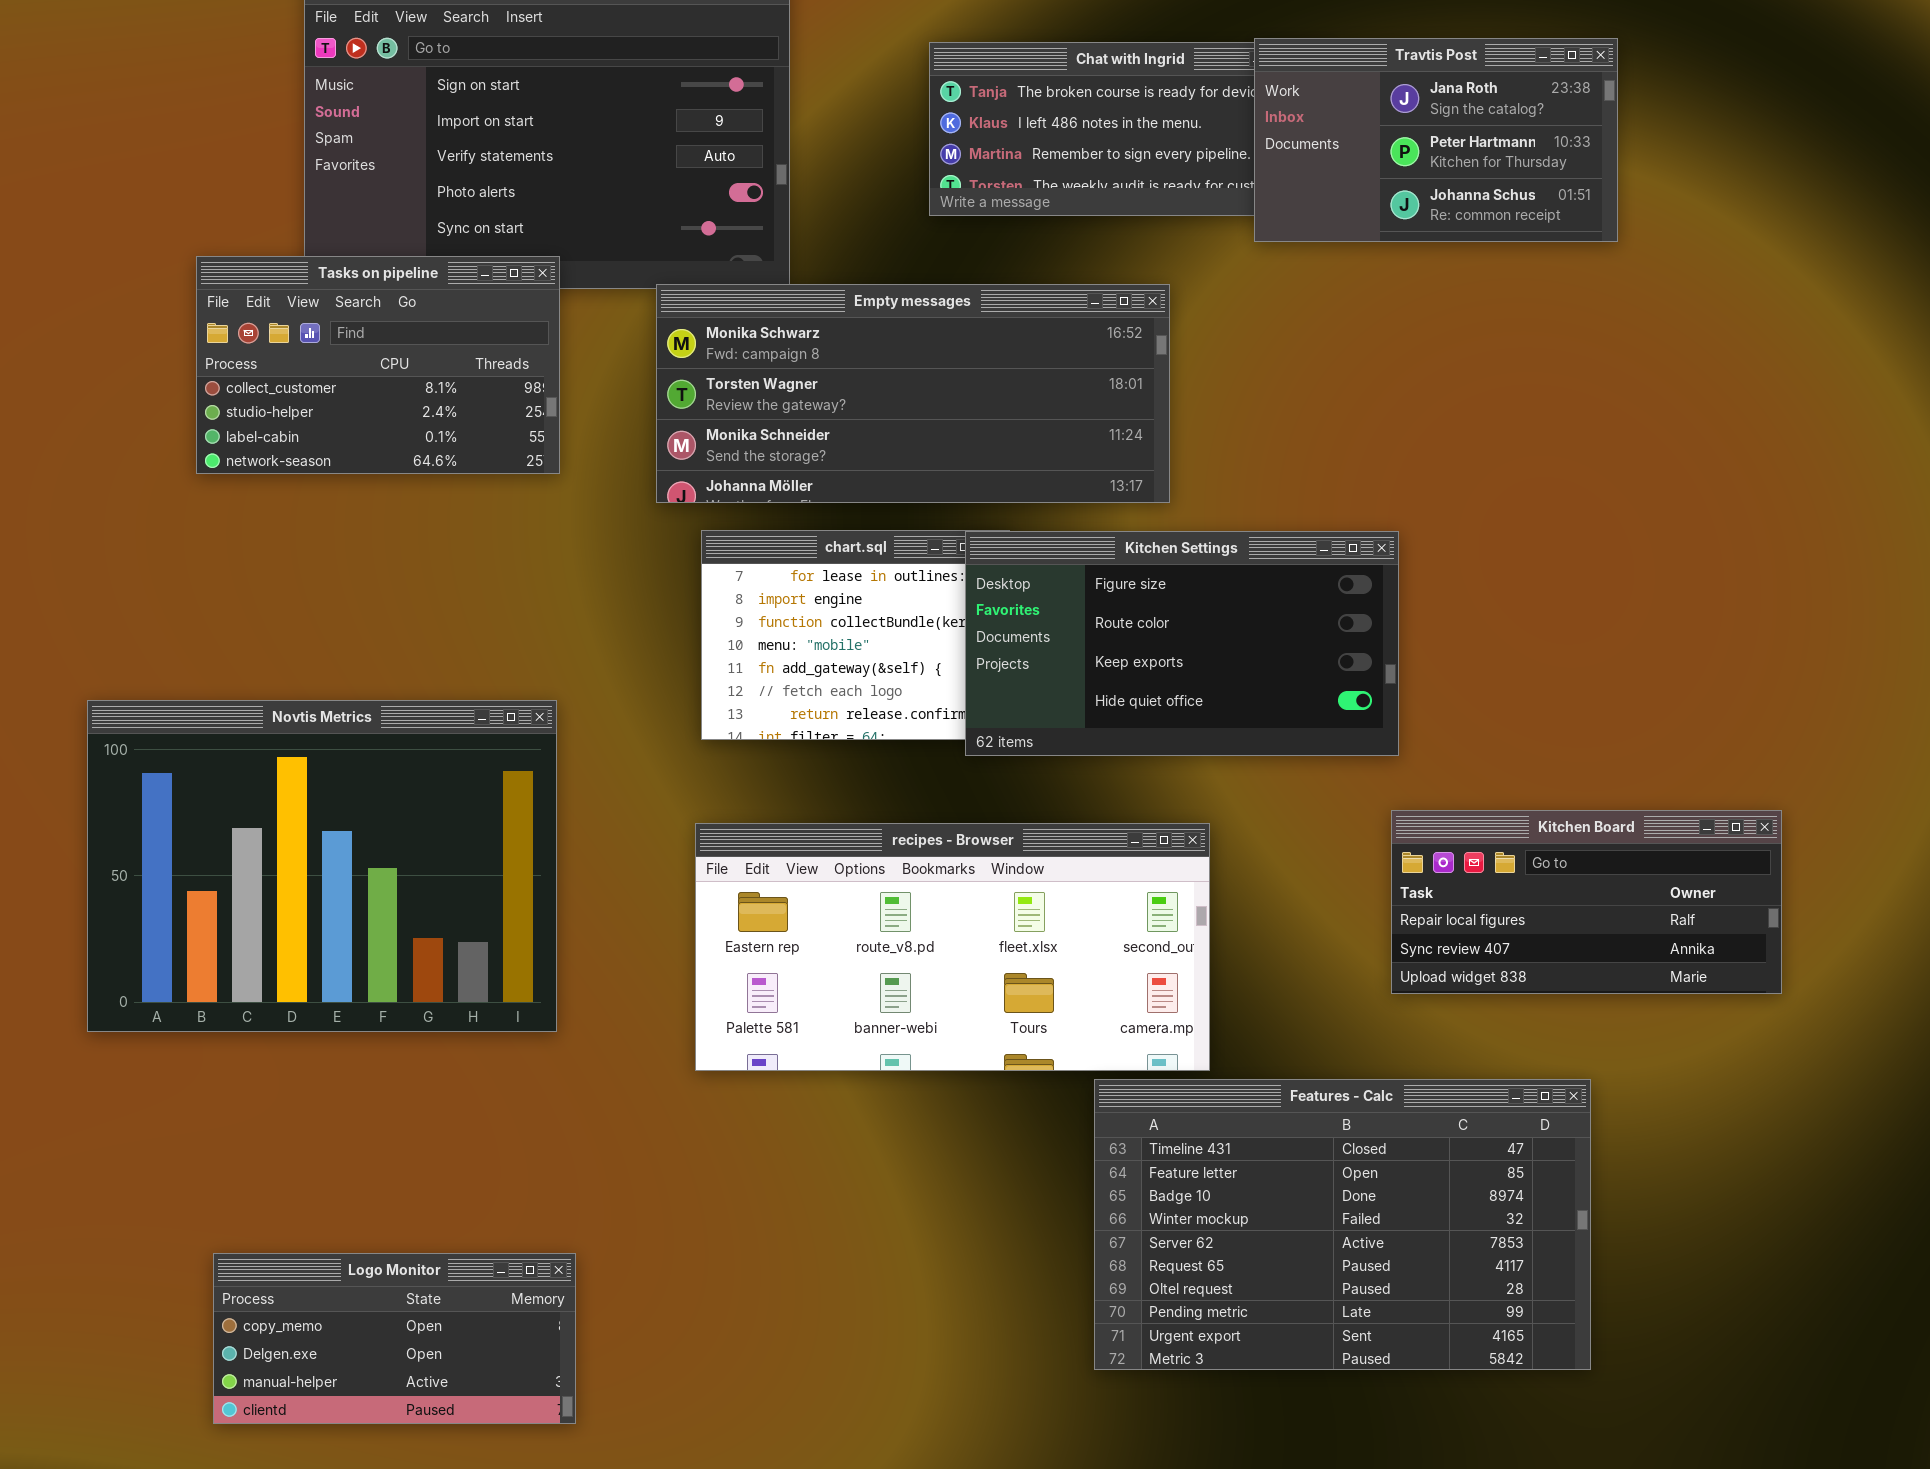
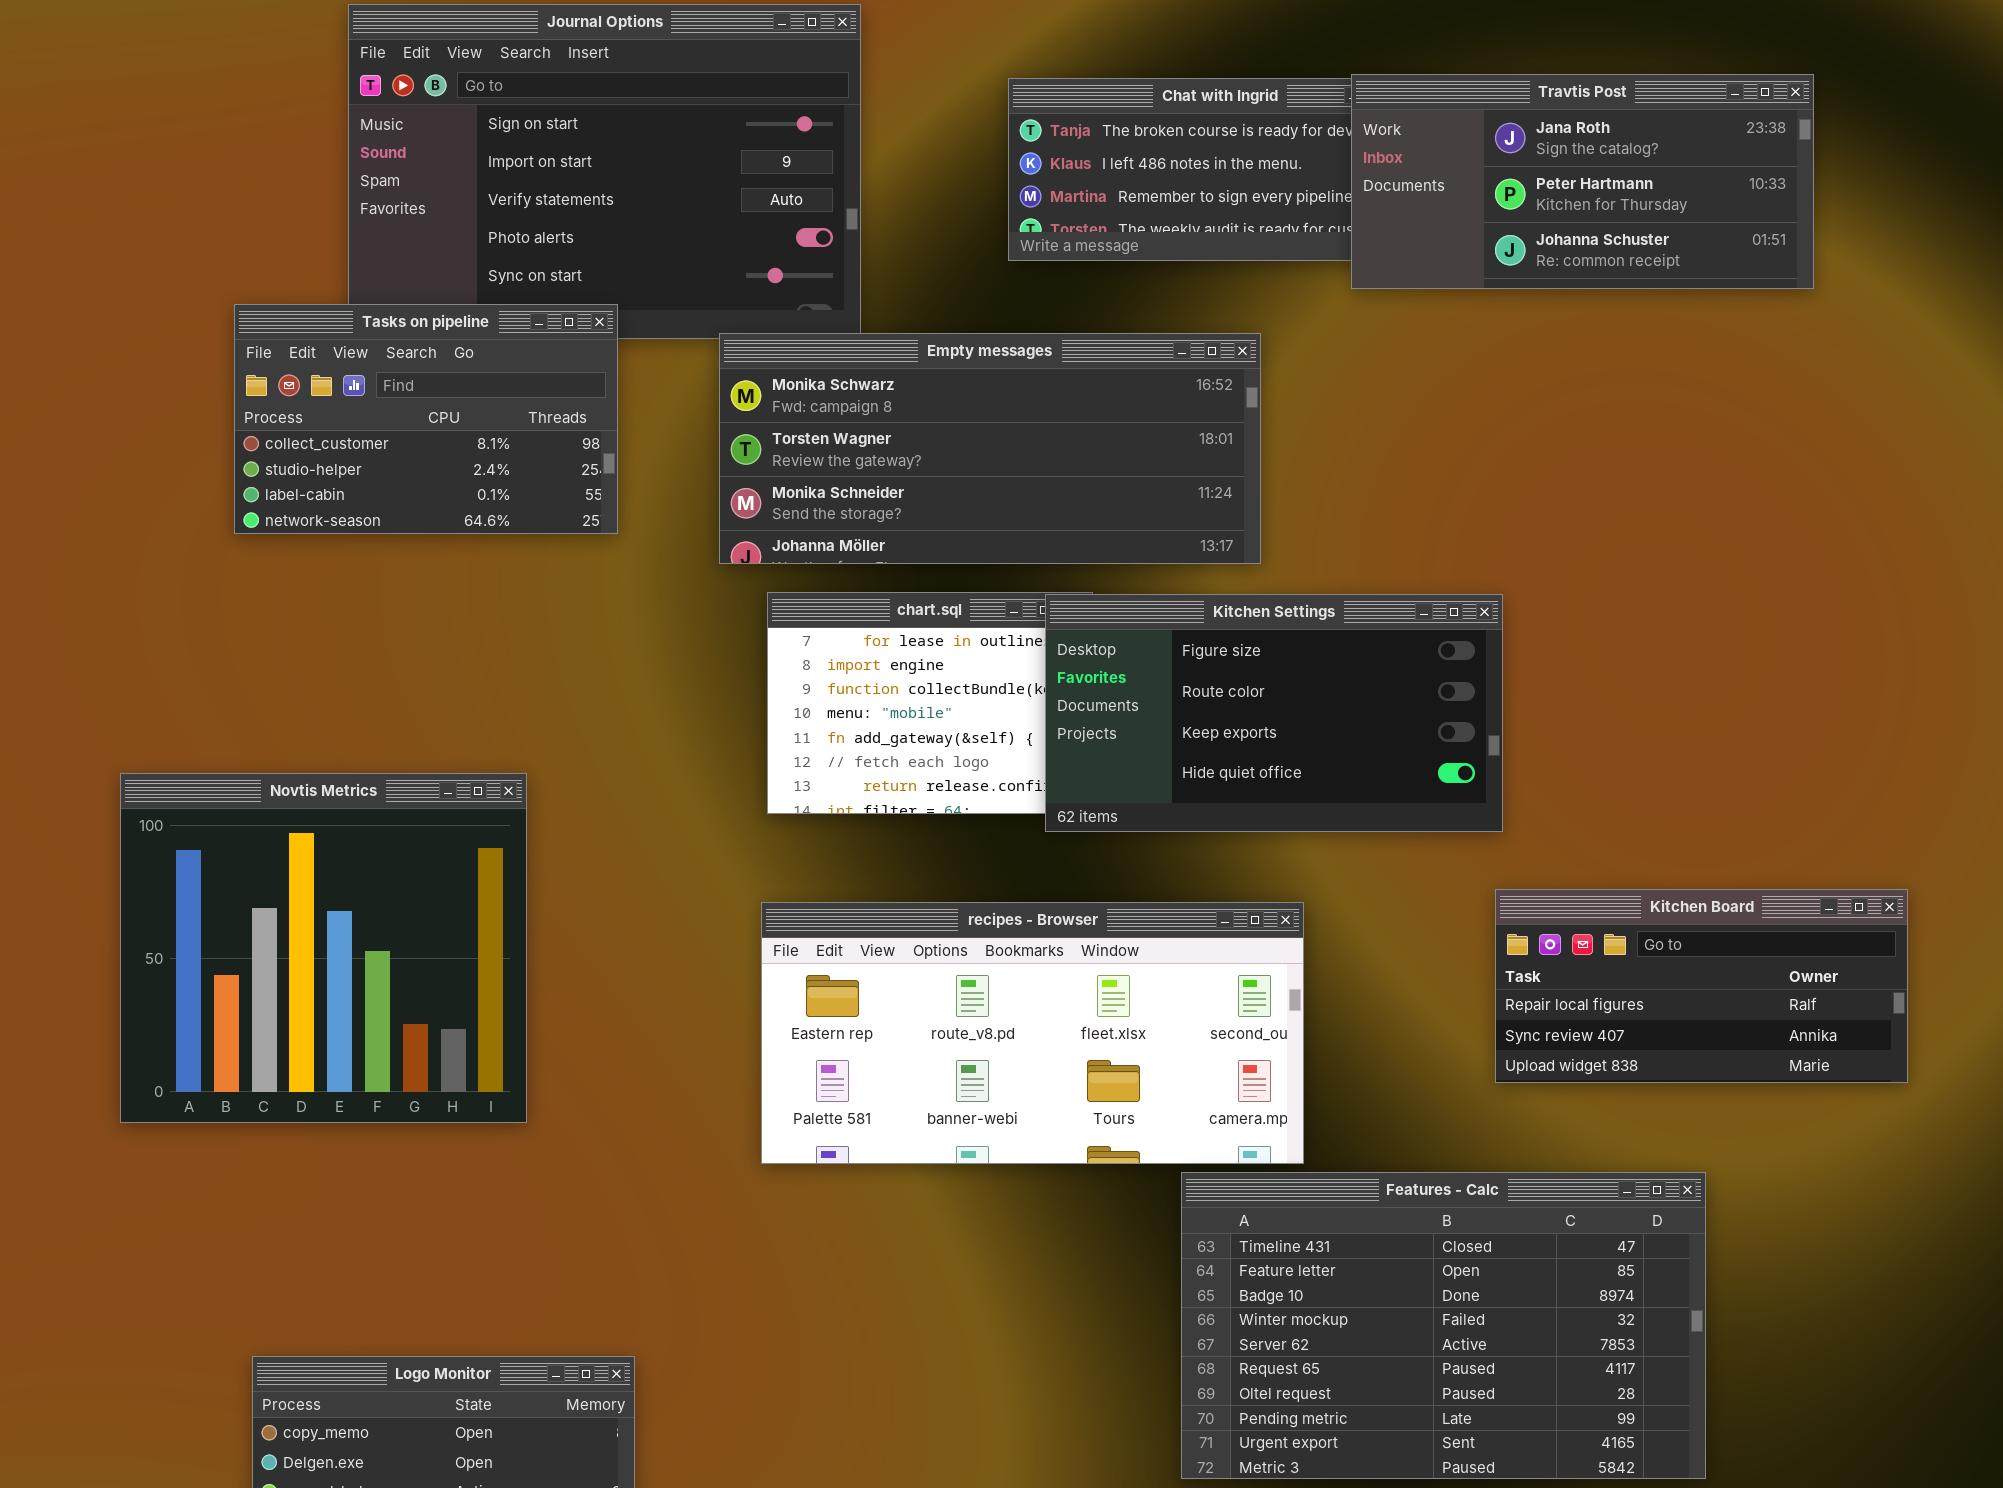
Travtis Post: [1254,38,1618,242] -> [1351,74,1814,289], resized
Novtis Metrics: [87,700,557,1032] -> [120,773,527,1123], resized

